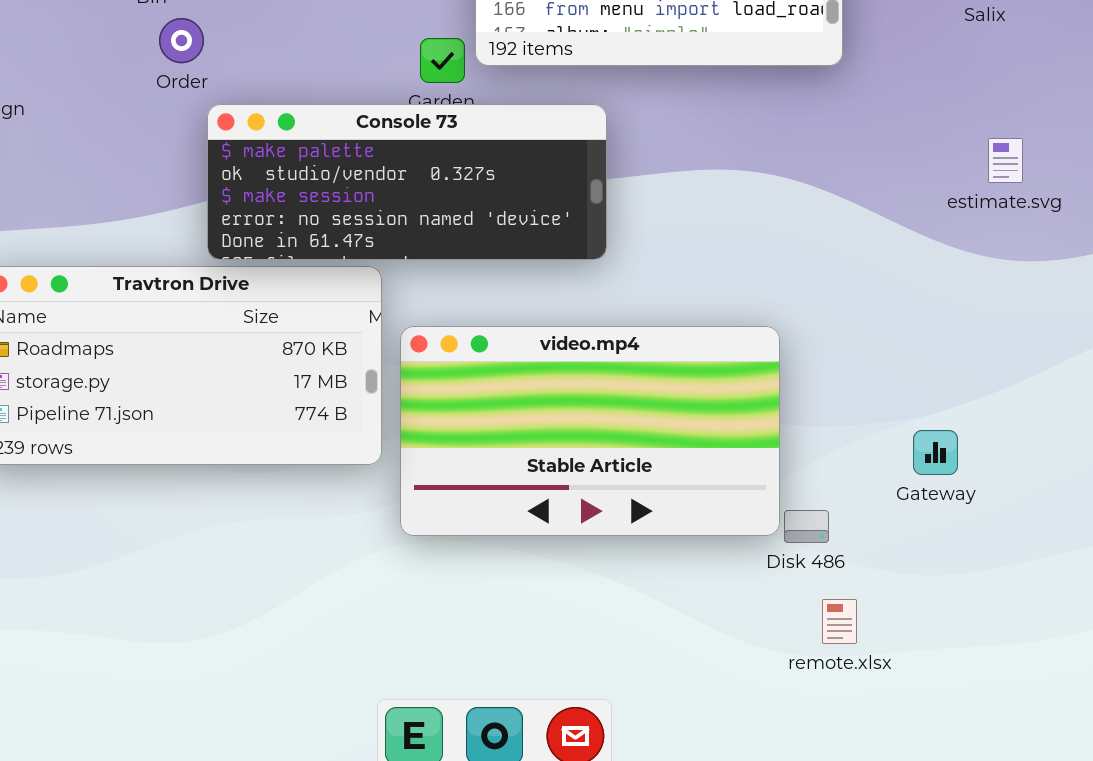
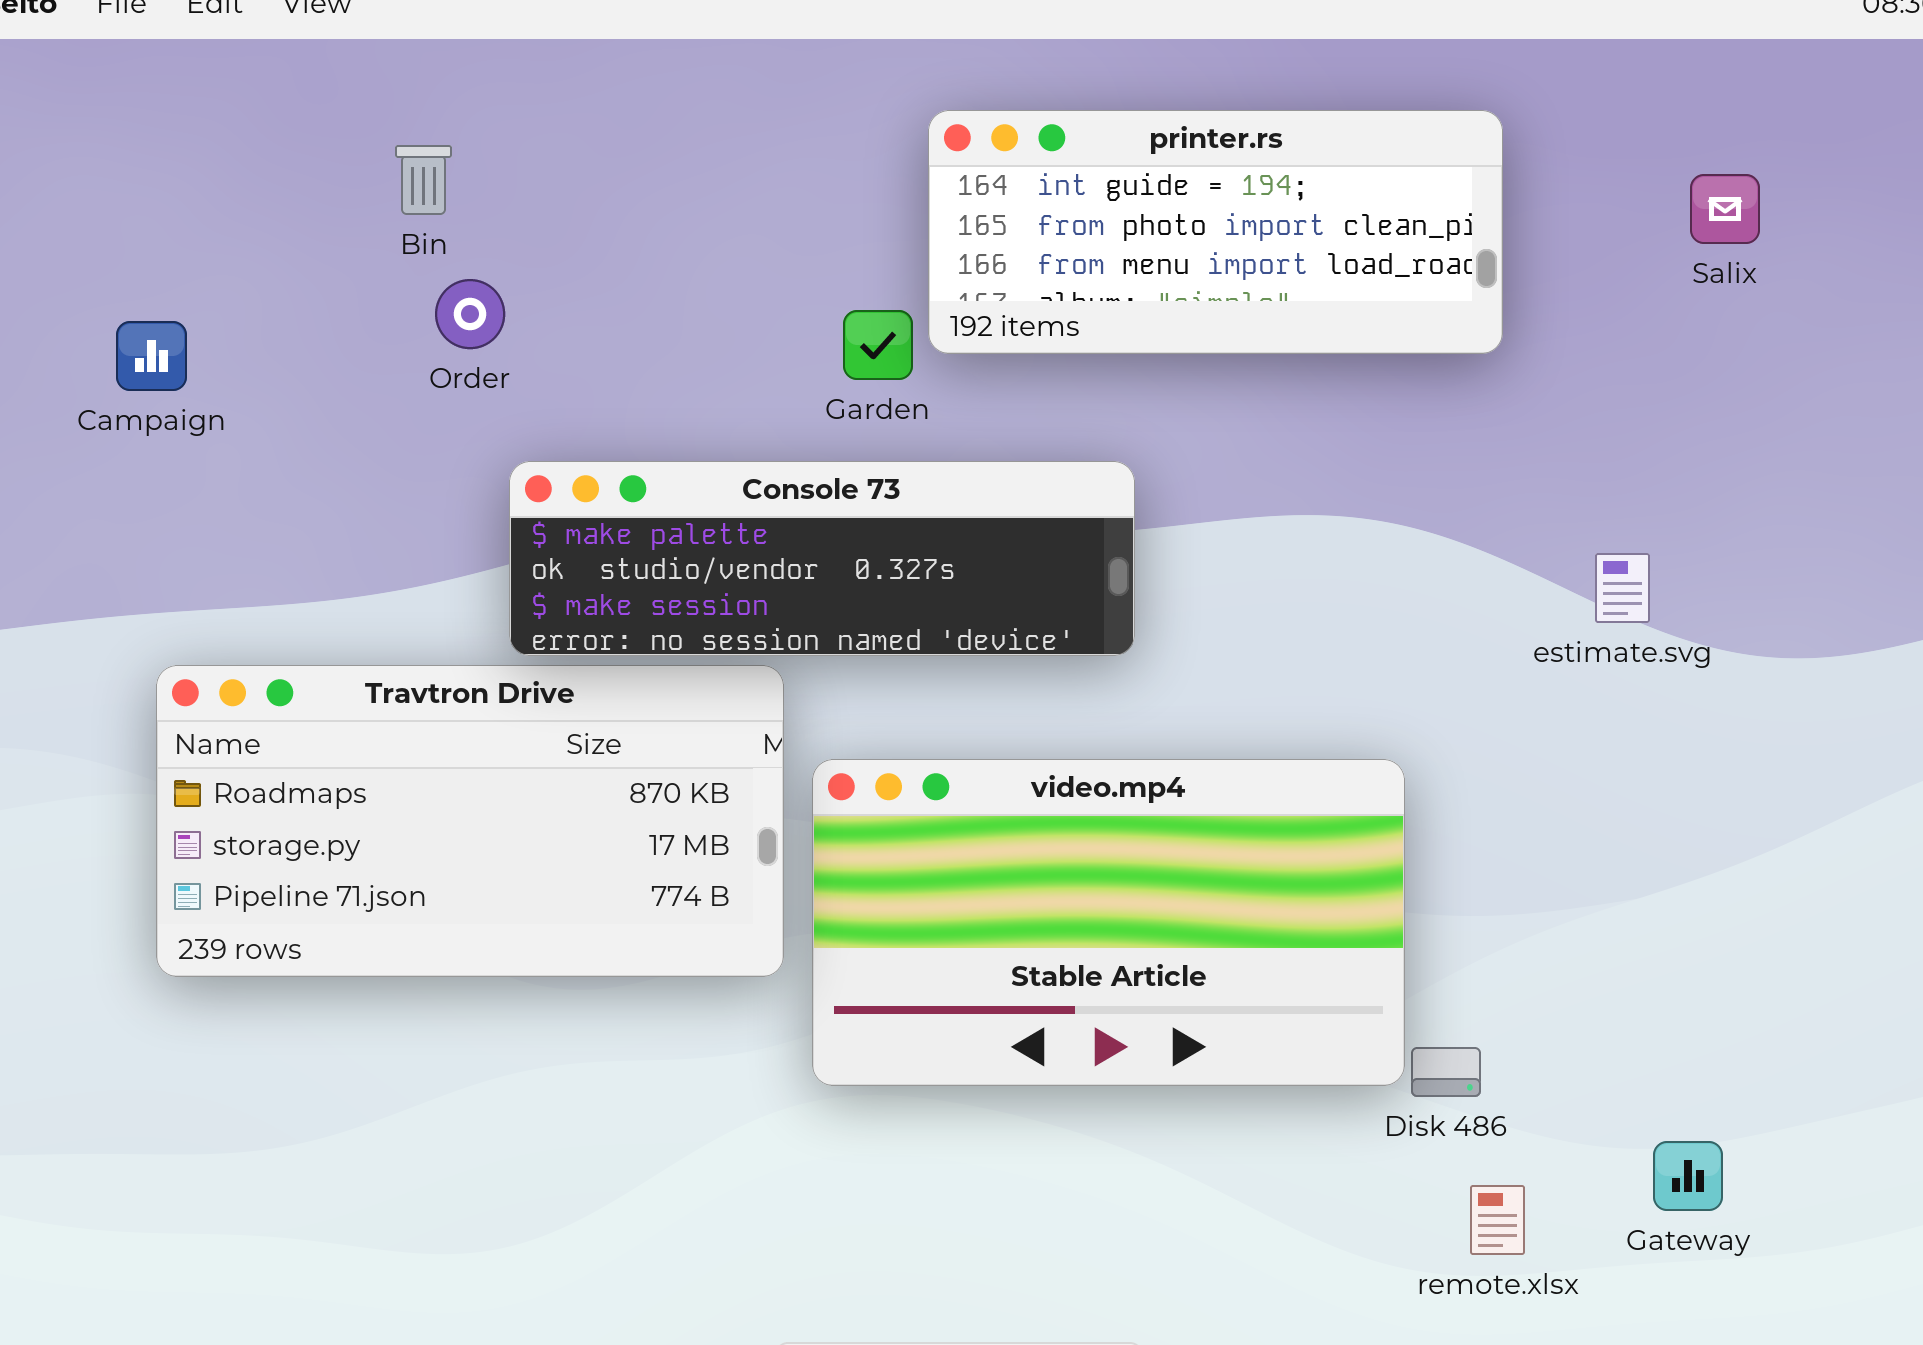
Console 73: [207,104,607,260] -> [509,461,1135,656], resized
estimate.svg: [988,138,1023,183] -> [1595,553,1650,623], moved
Gateway: [913,430,958,475] -> [1653,1141,1723,1211], moved

